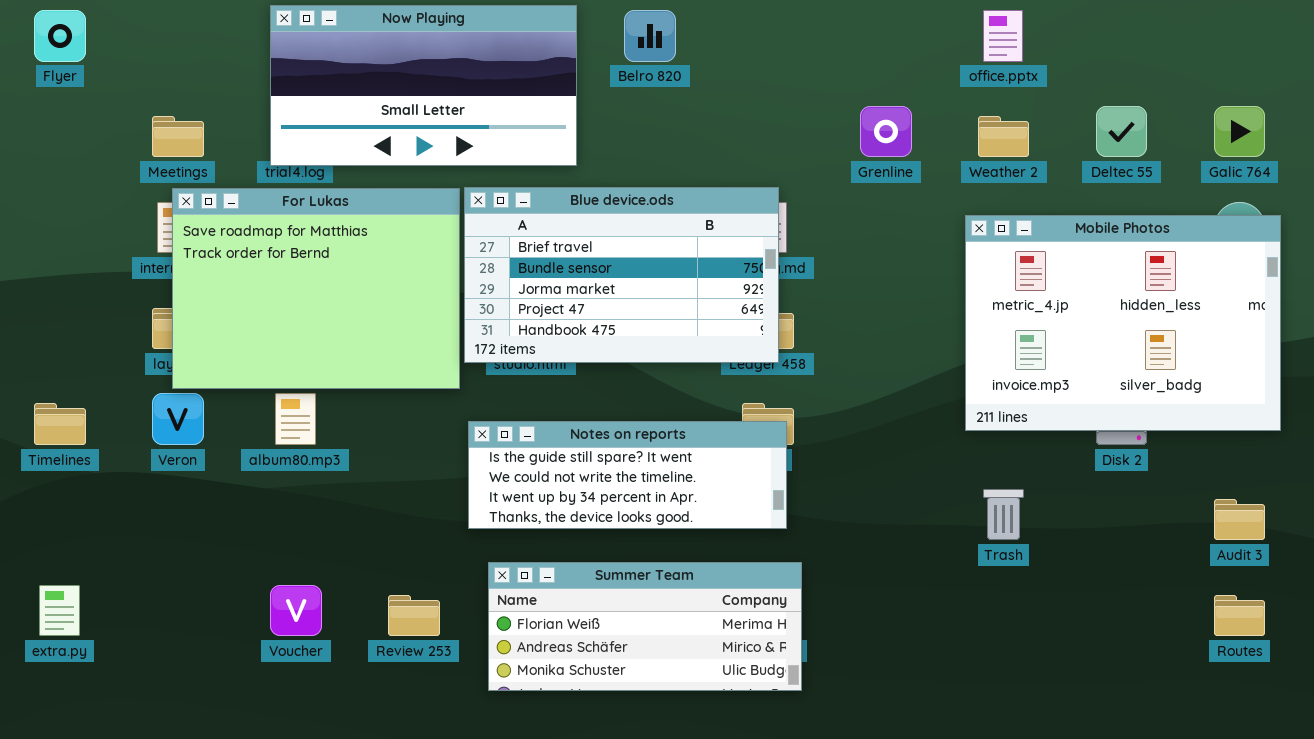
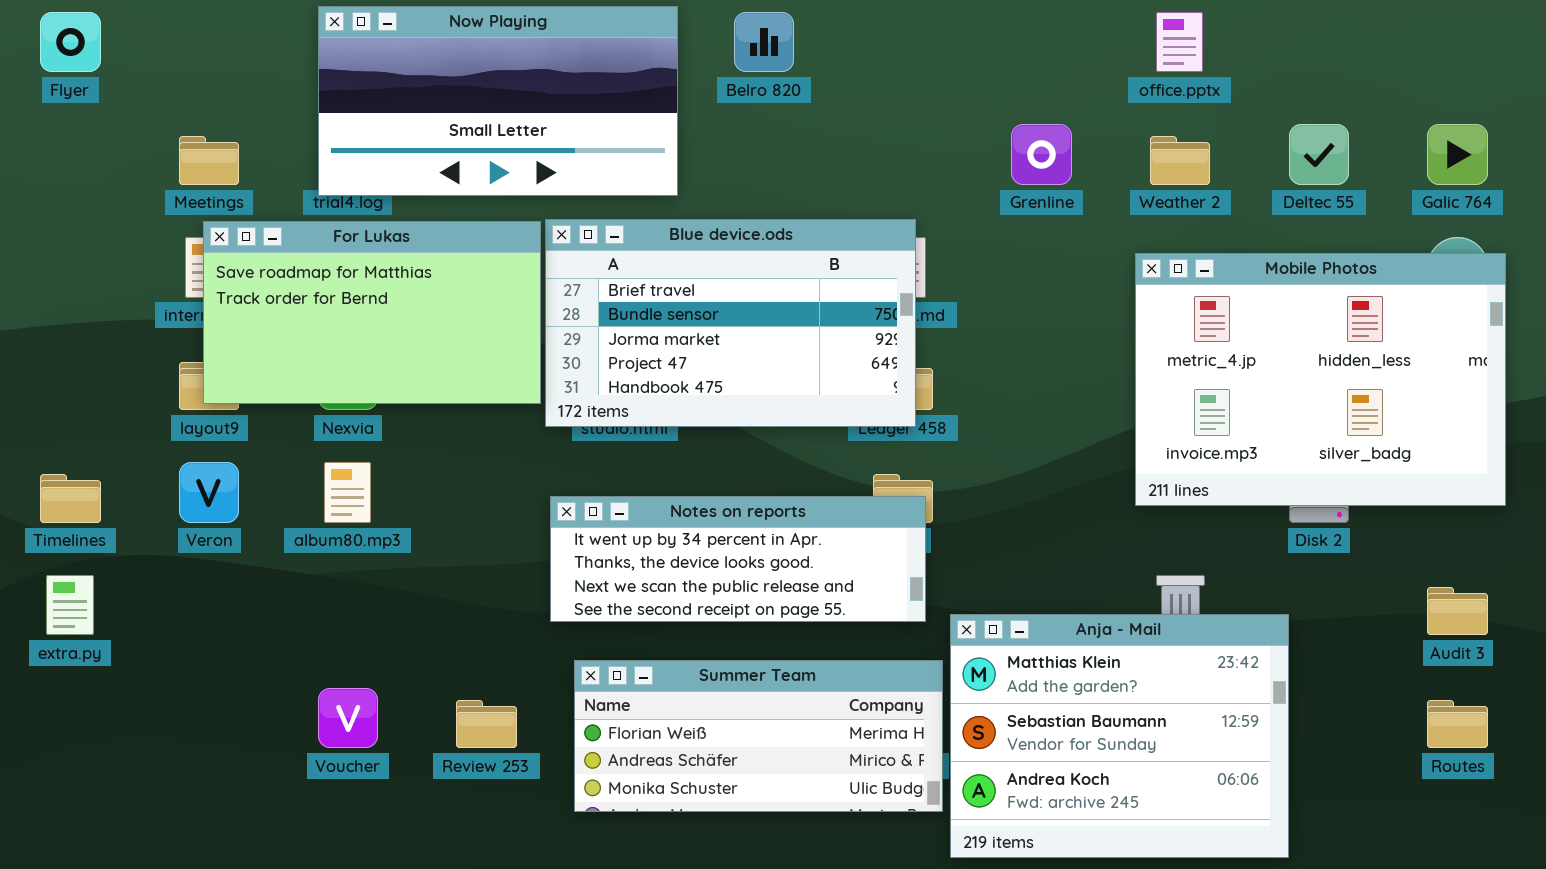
For Lukas: [172,188,460,389] -> [203,221,541,404], resized
Notes on reports: [468,421,787,529] -> [550,496,926,622], scrolled down 2 rows
Anja - Mail: none -> [950,614,1289,858], opened
extra.py: [39,585,80,636] -> [46,575,94,635], moved

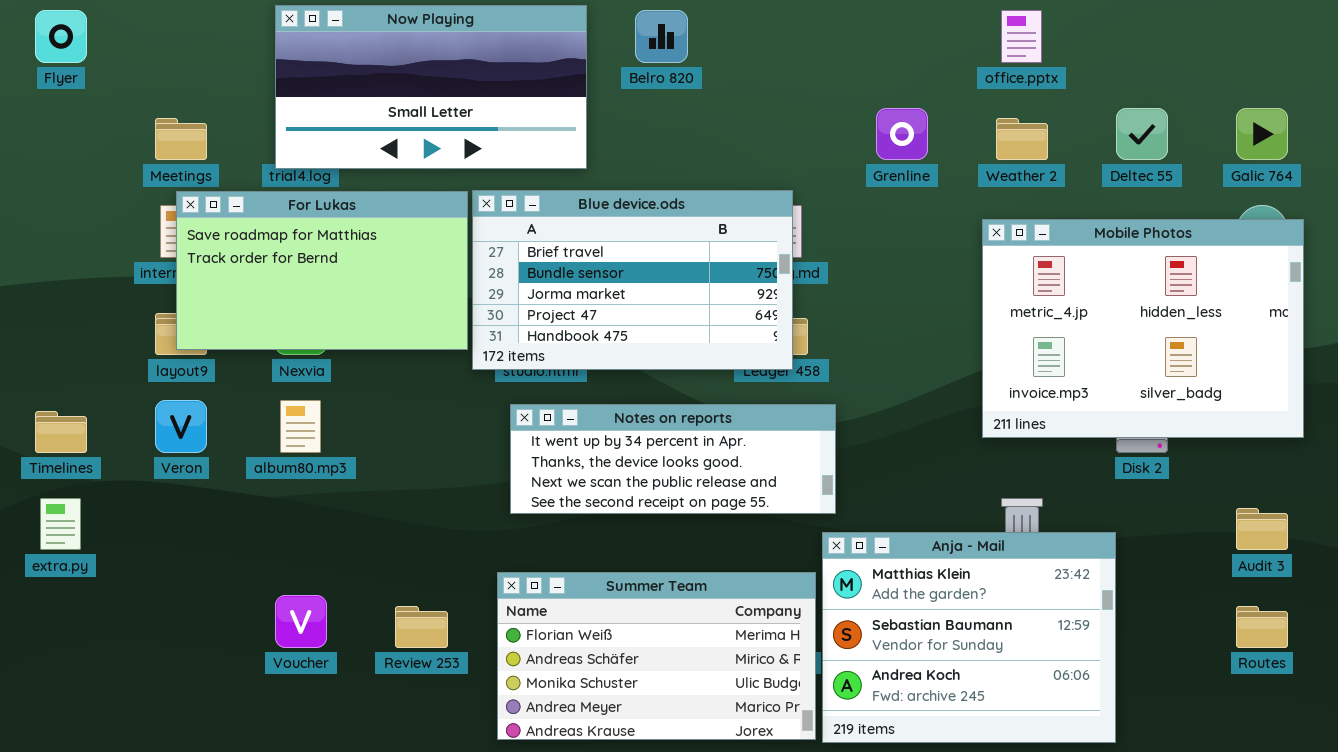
Notes on reports: [550,496,926,622] -> [510,404,836,514], moved
Summer Team: [574,660,943,812] -> [497,572,816,740], resized

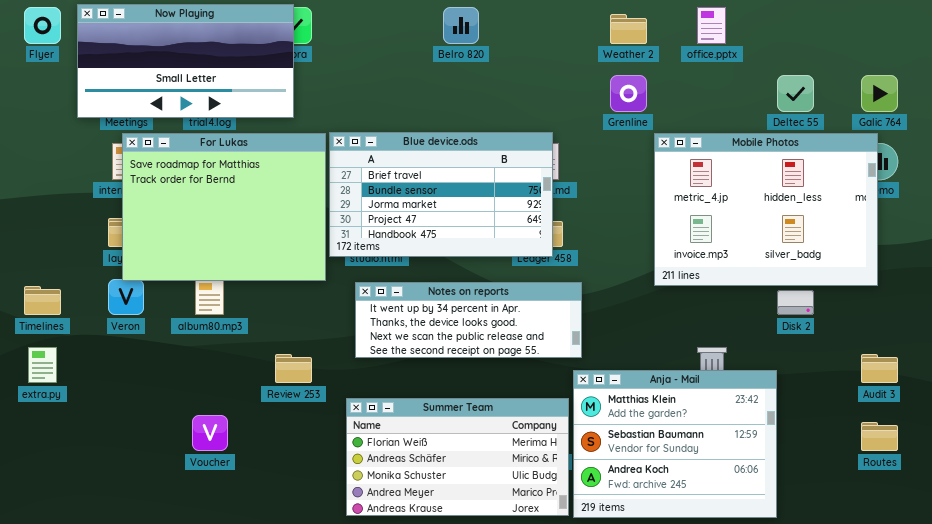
Now Playing: [275,5,587,169] -> [77,4,294,118], moved
Weather 2: [996,118,1048,160] -> [610,14,647,44], moved
For Lukas: [176,191,468,350] -> [122,133,326,281], resized
Mobile Photos: [982,219,1304,438] -> [654,133,878,286], moved
Review 253: [395,606,448,648] -> [275,354,312,383], moved

